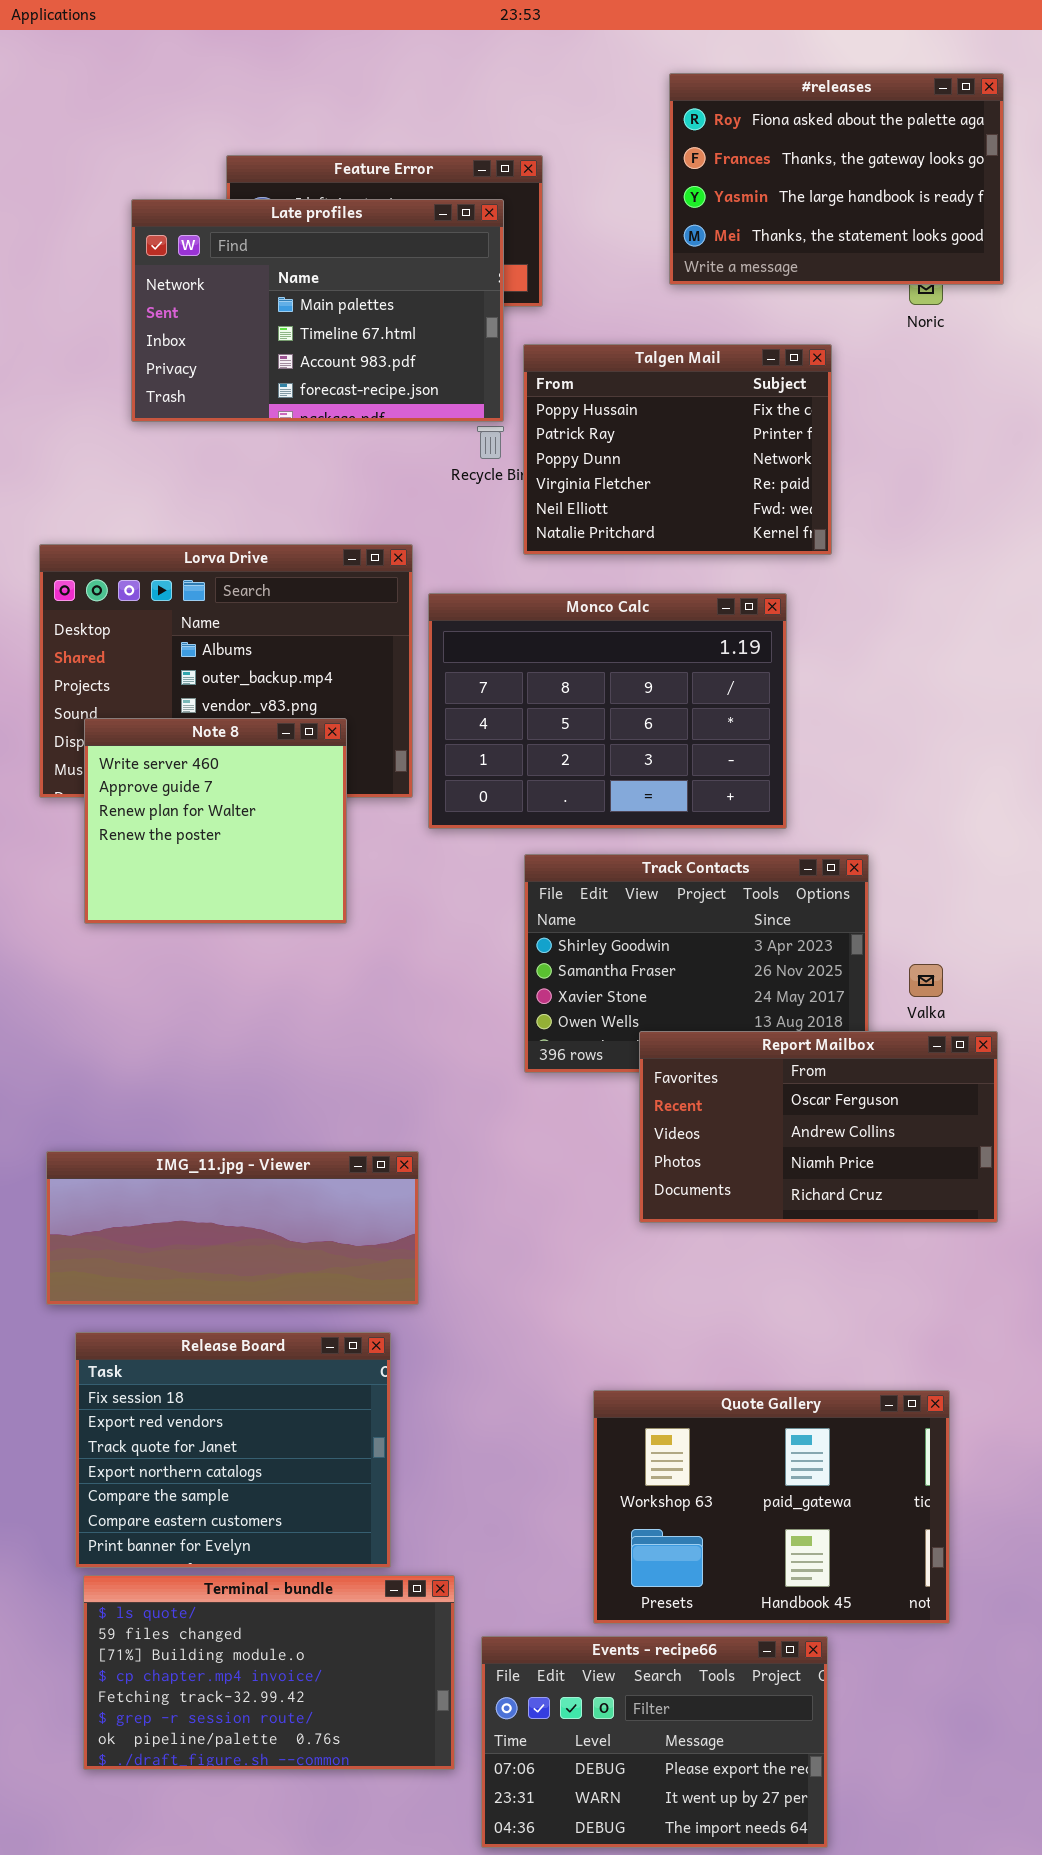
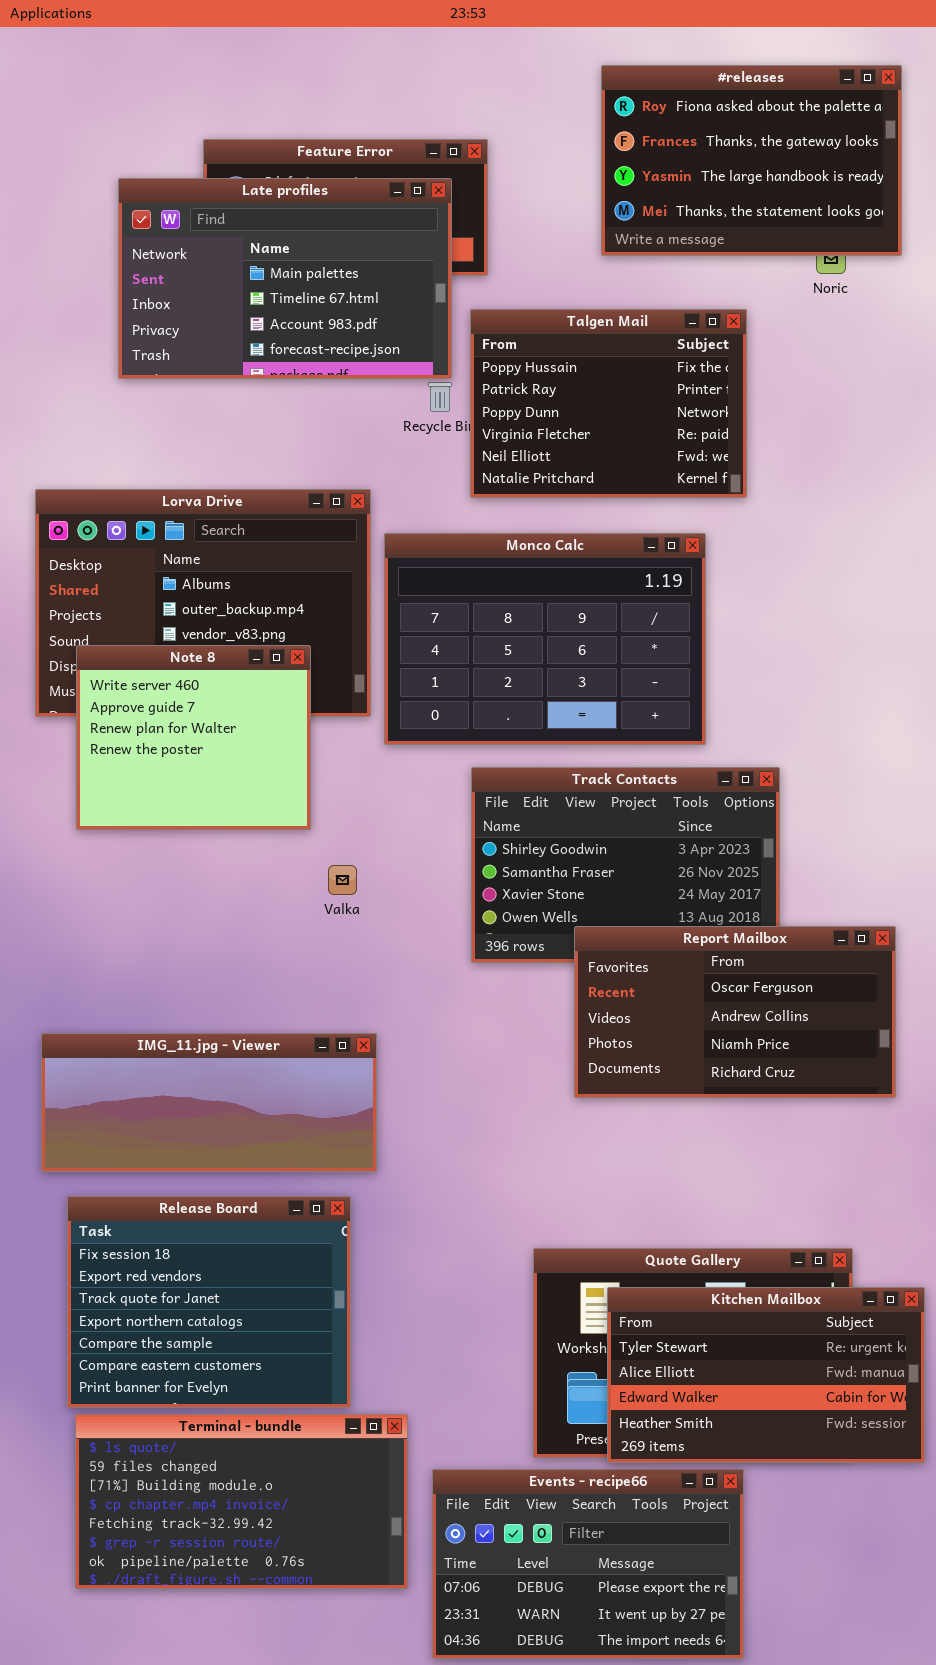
Valka: [909,964,943,997] -> [328,865,357,895], moved
Kitchen Mailbox: none -> [607,1287,925,1463], opened

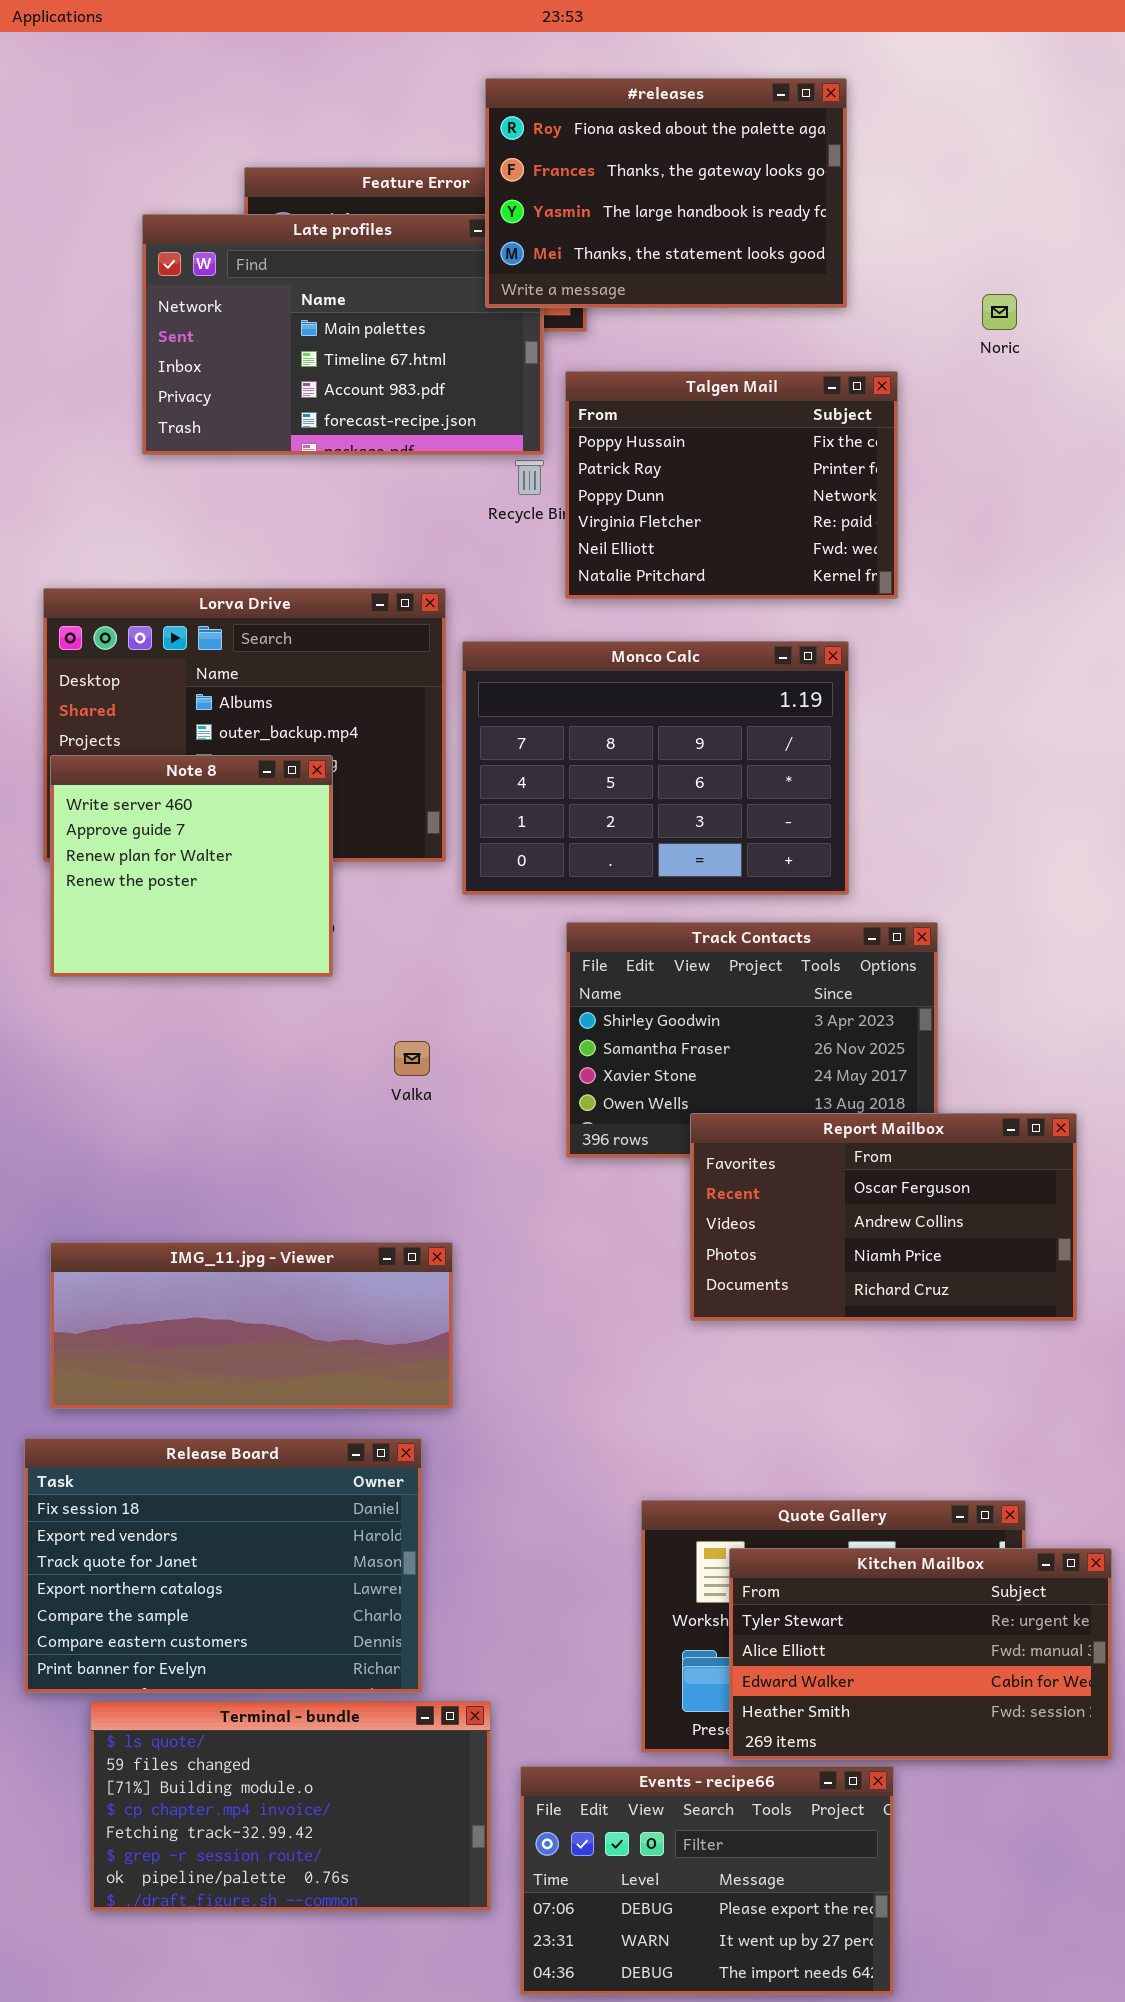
#releases: [601,65,902,256] -> [485,78,847,308], moved
Note 8: [76,645,311,830] -> [50,755,333,977], moved
Release Board: [67,1196,351,1408] -> [24,1438,422,1693], resized

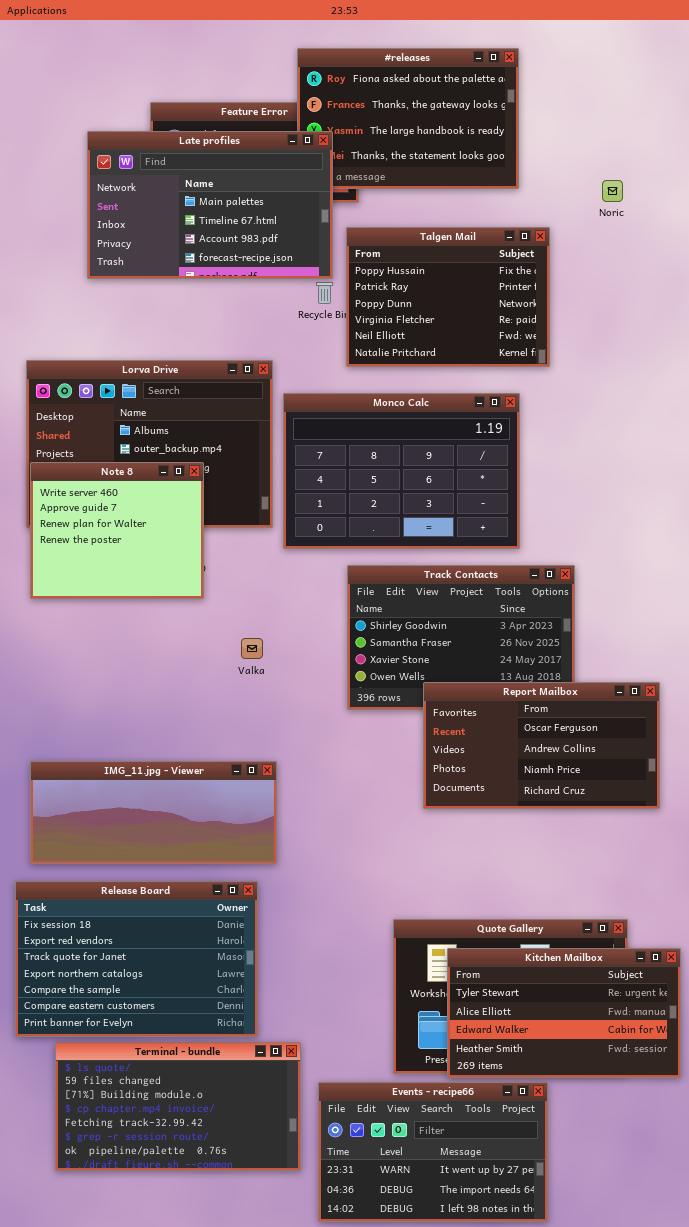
Late profiles: [142,214,544,455] -> [87,131,333,279], raised
Events - recipe66: [520,1766,894,1995] -> [318,1082,548,1222], scrolled down 1 row

